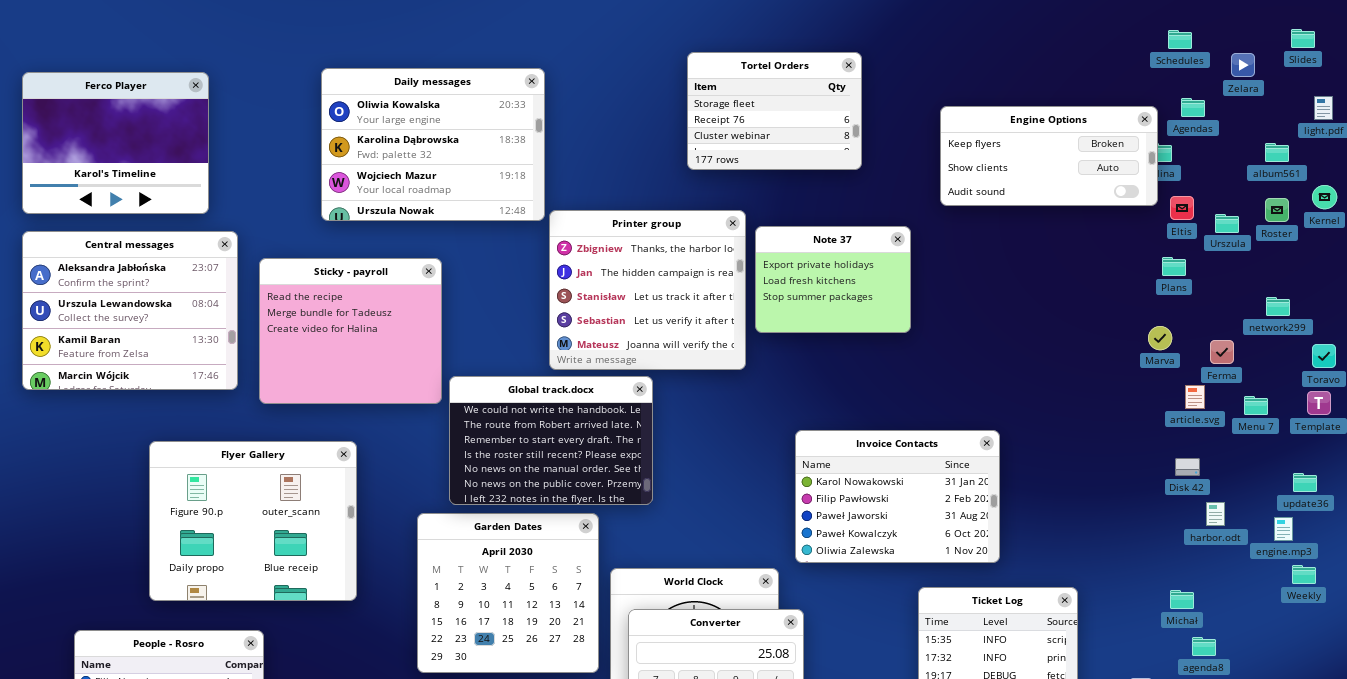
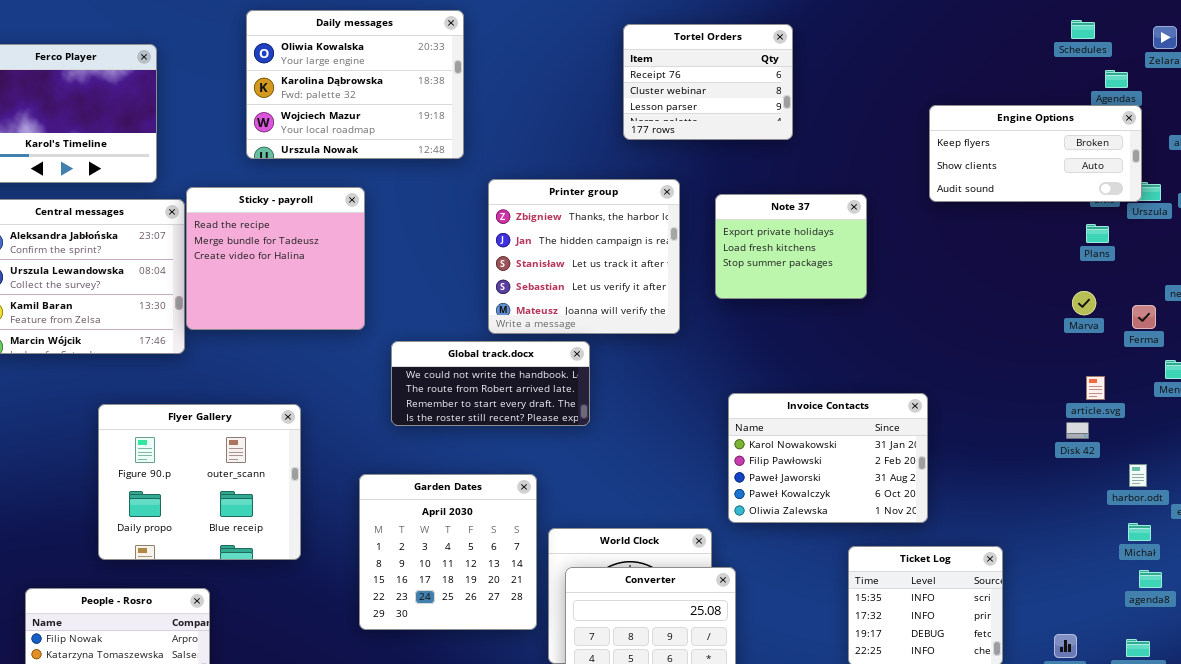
Schedules: [1168,30,1192,49] -> [1071,20,1095,39], moved
Tortel Orders: [687,52,862,170] -> [623,24,793,140], scrolled down 1 row
Daily messages: [321,68,545,221] -> [246,10,464,159], moved
Engine Options: [940,106,1158,206] -> [929,105,1142,202], moved
Note 37: [755,226,911,333] -> [715,194,867,299], moved
Sticky - payroll: [259,258,442,404] -> [186,187,365,330], moved
Global track.docx: [449,376,653,505] -> [391,341,590,426], resized
article.svg: [1185,385,1205,409] -> [1086,376,1105,400], moved
Disk 42: [1175,458,1200,476] -> [1066,422,1089,439], moved
Michał: [1170,590,1194,609] -> [1128,523,1151,541], moved
agenda8: [1192,637,1216,656] -> [1139,570,1162,588], moved

